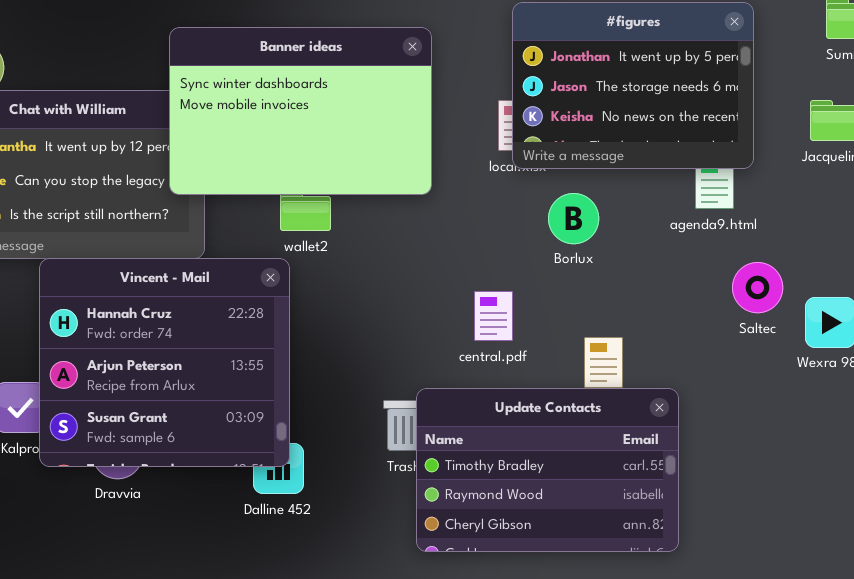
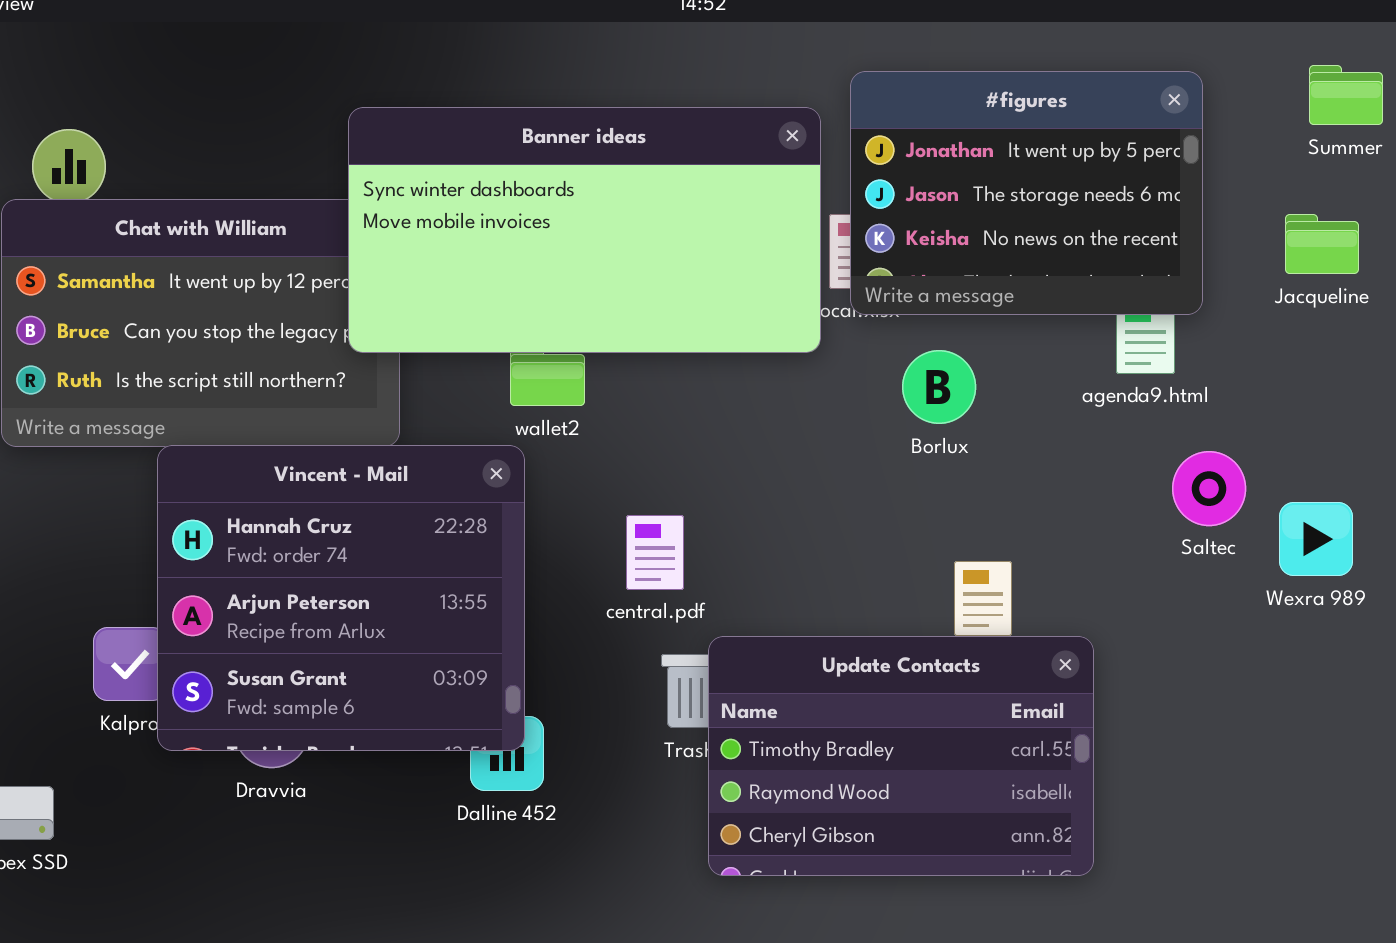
Banner ideas: [169,27,432,195] -> [348,107,821,353], resized
central.pdf: [474,291,513,341] -> [626,515,684,590], moved

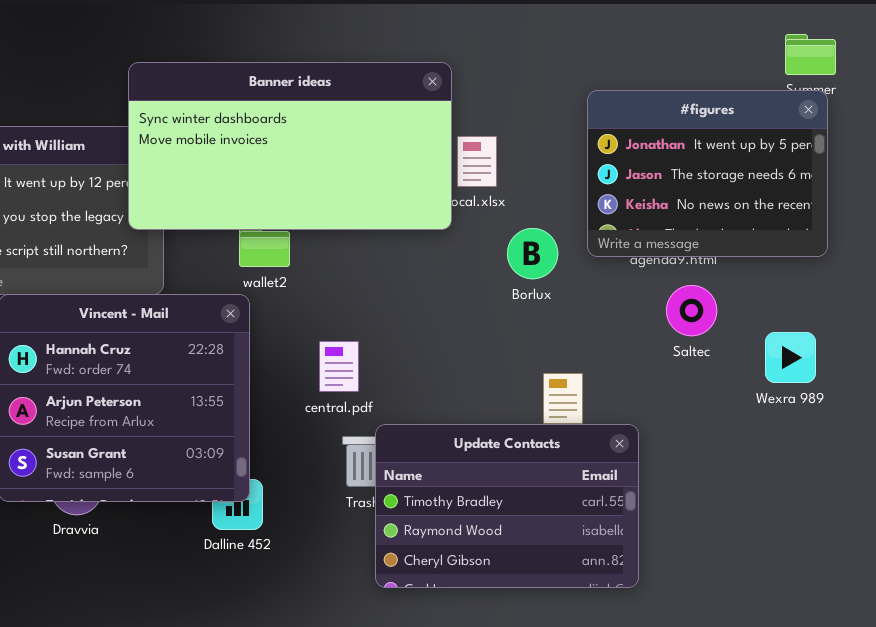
#figures: [850,71,1203,315] -> [587,90,828,257], moved
Saltec: [1172,451,1246,526] -> [666,285,717,336], moved

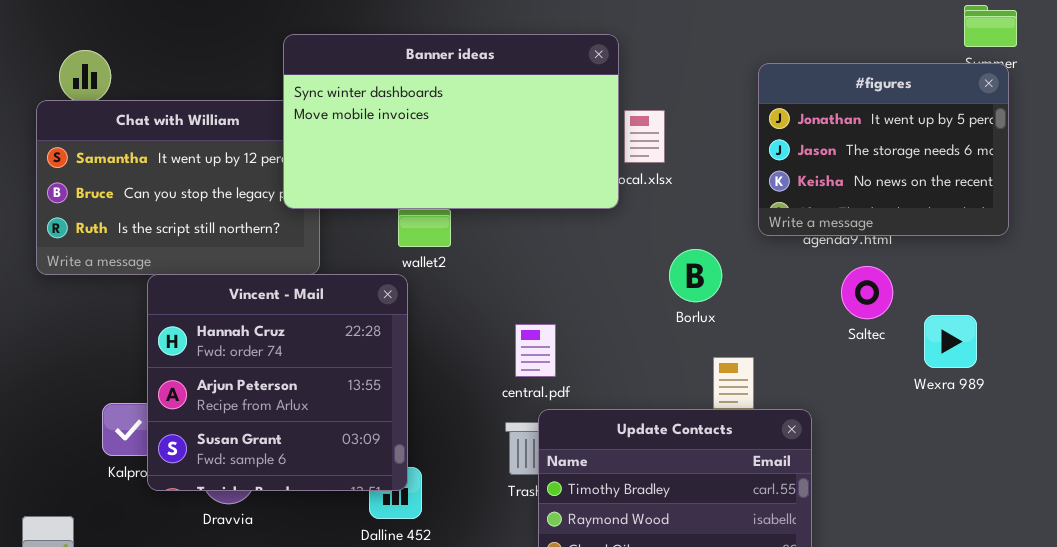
Borlux: [507,228,558,279] -> [669,249,722,302], moved
Wexra 989: [765,332,816,383] -> [924,315,977,368], moved
central.pdf: [319,341,359,392] -> [515,324,556,377], moved

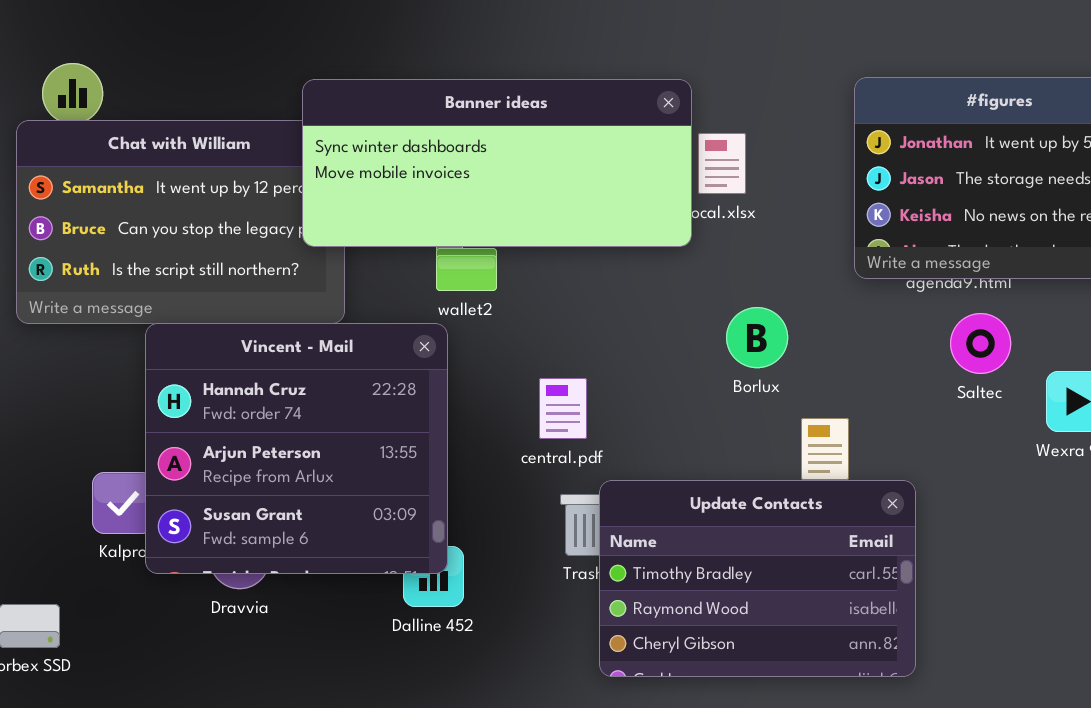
Banner ideas: [283,34,619,209] -> [302,79,692,247], resized
Borlux: [669,249,722,302] -> [726,307,788,368], moved
central.pdf: [515,324,556,377] -> [539,378,587,439], moved

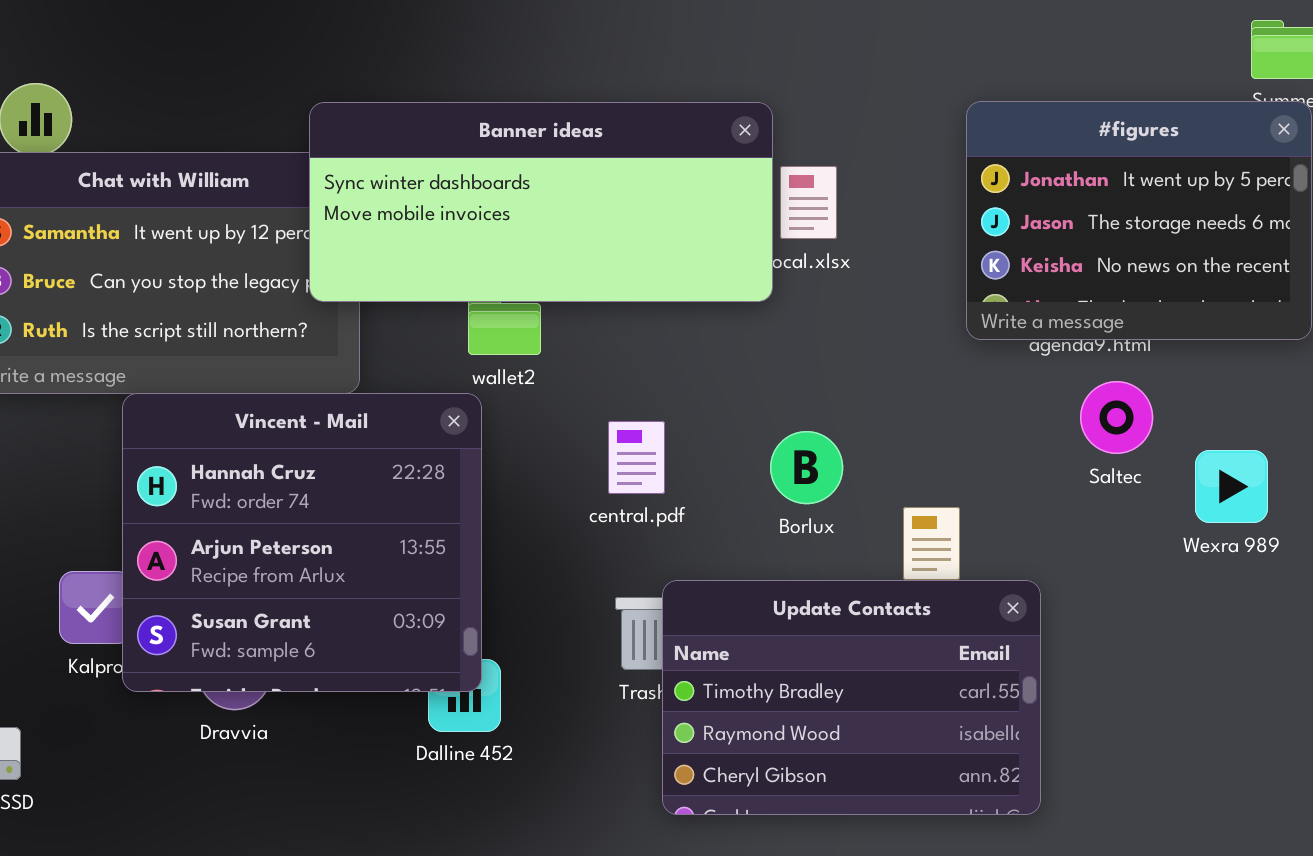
Borlux: [726,307,788,368] -> [770,431,843,504], moved
central.pdf: [539,378,587,439] -> [608,421,665,494], moved

